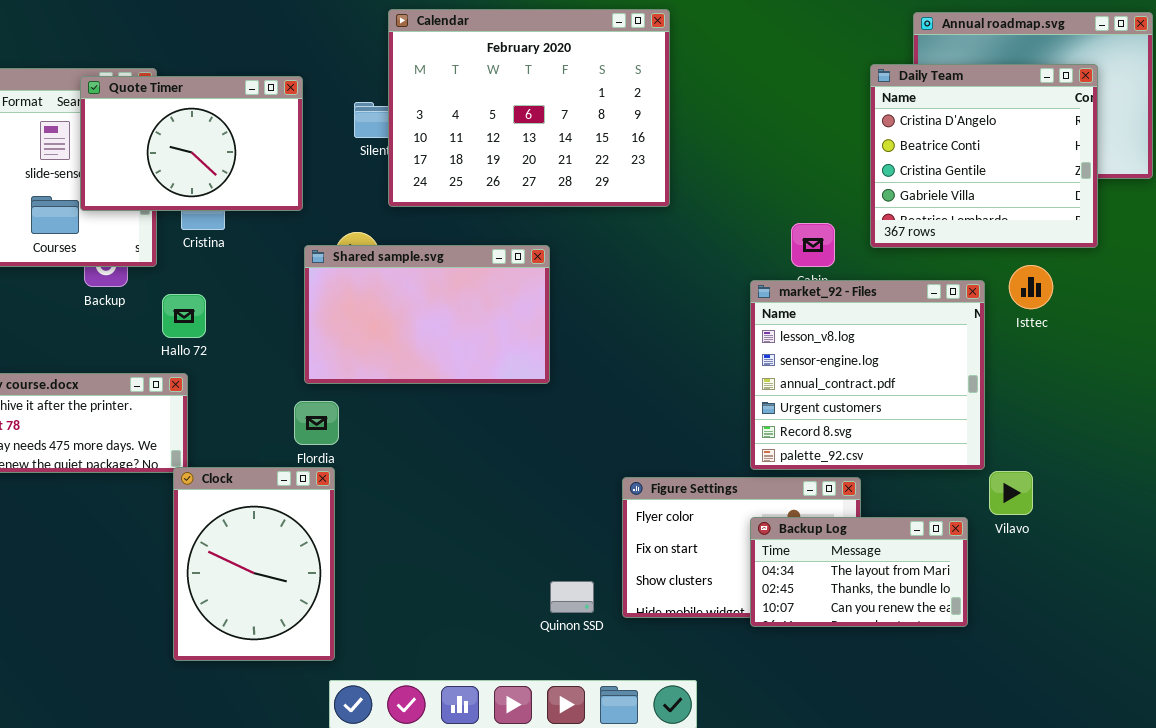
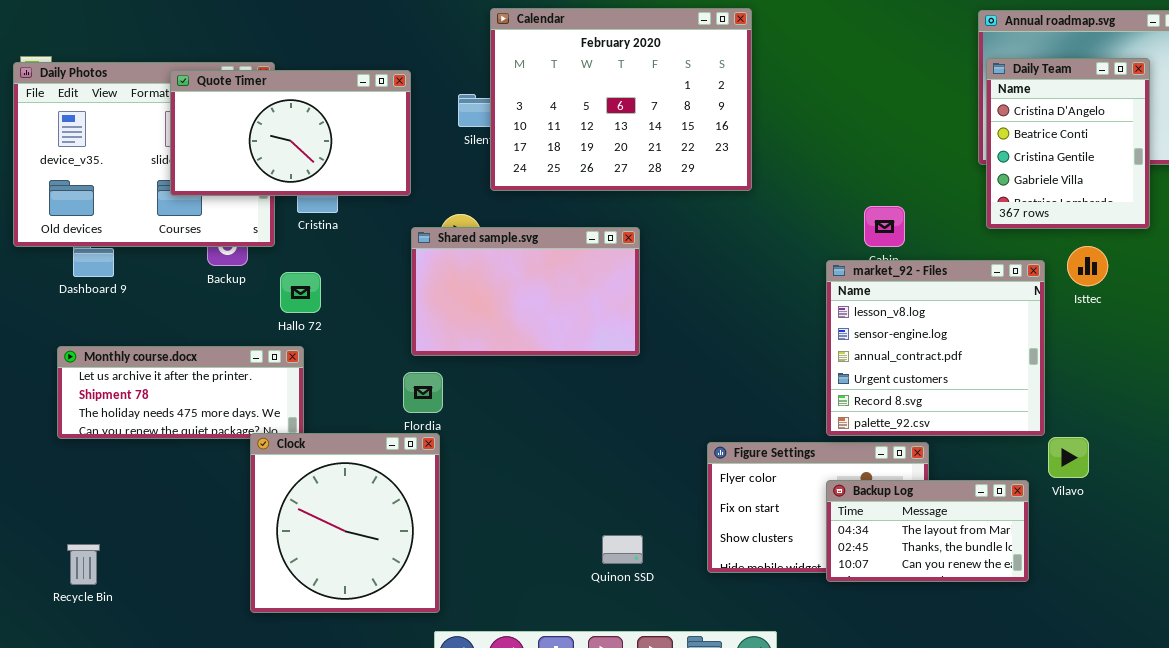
Daily Team: [870,64,1098,248] -> [986,58,1150,229], resized
Quote Timer: [80,76,303,211] -> [170,70,411,196], resized
Clock: [173,467,335,661] -> [250,433,440,613], resized
Quinon SSD: [550,581,594,613] -> [602,535,643,564], moved

